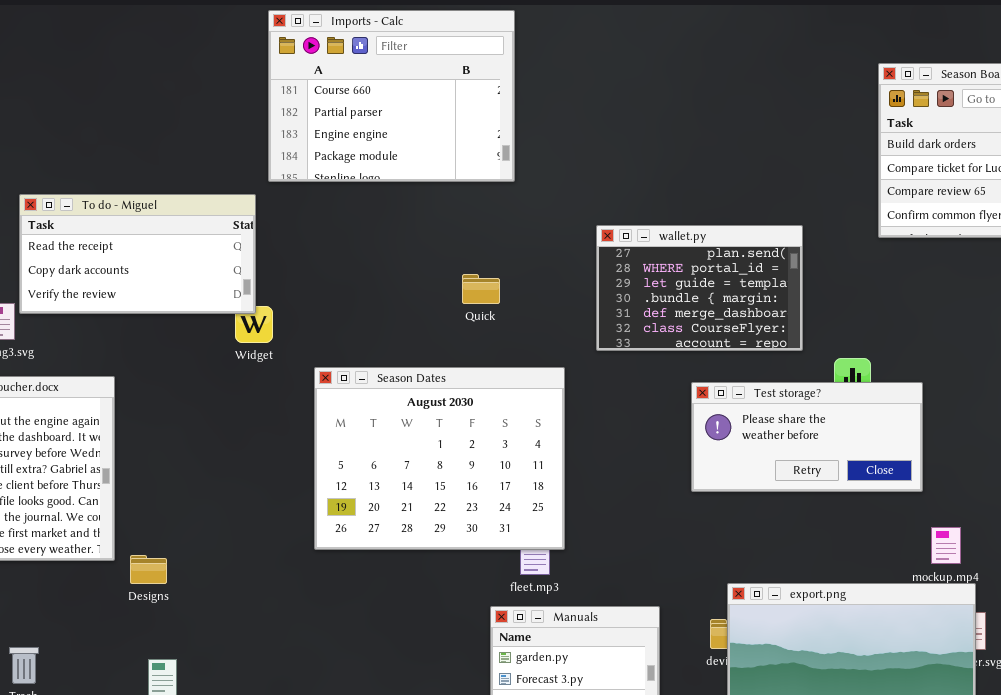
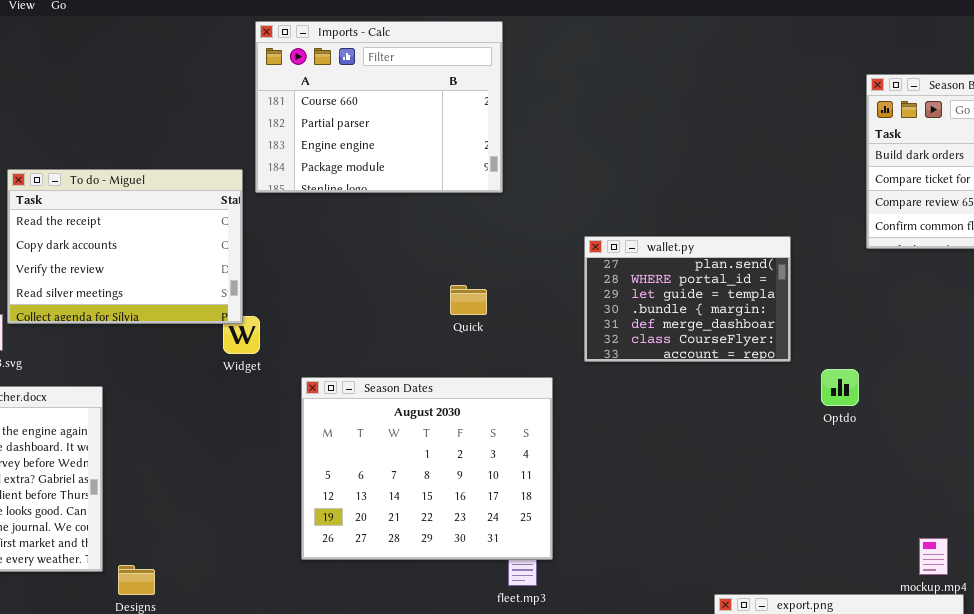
To do - Miguel: [19,194,256,314] -> [7,169,243,324], resized
Test storage?: [691,382,923,492] -> none, closed

